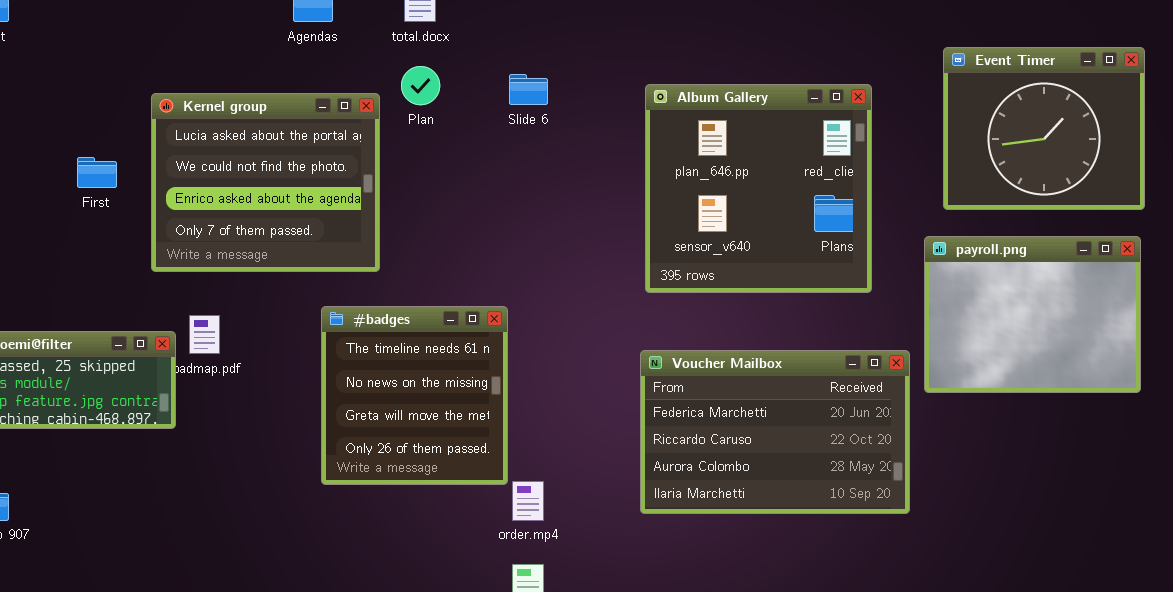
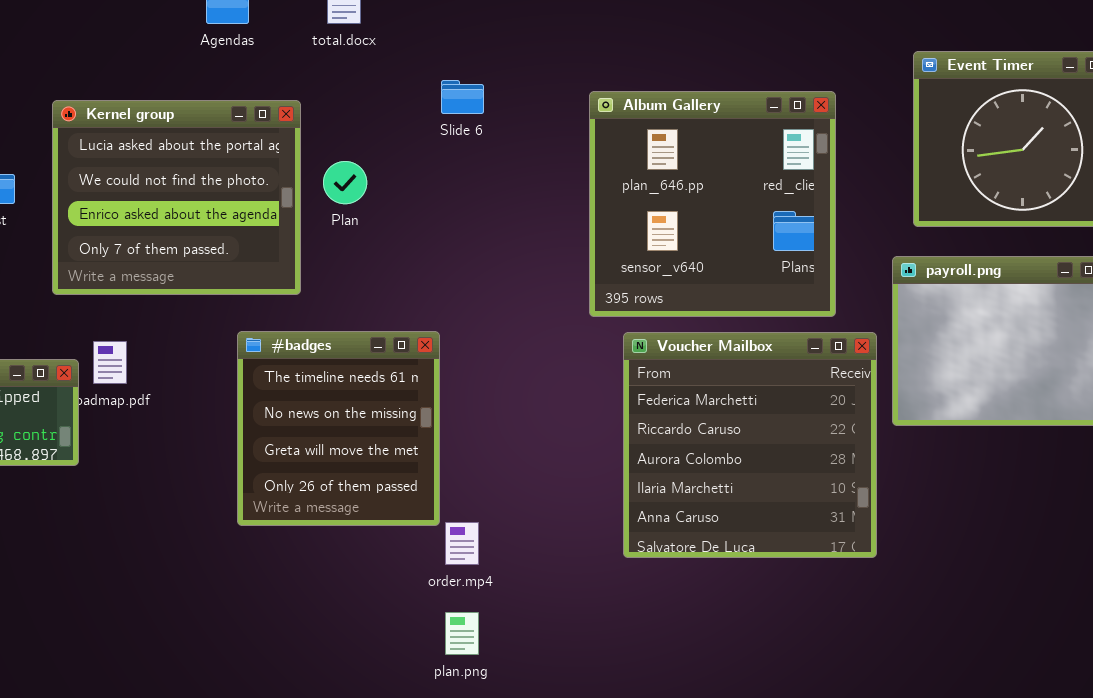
Plan: [401,66,440,105] -> [323,161,367,204], moved
Voucher Mailbox: [640,350,910,514] -> [623,332,877,558], resized

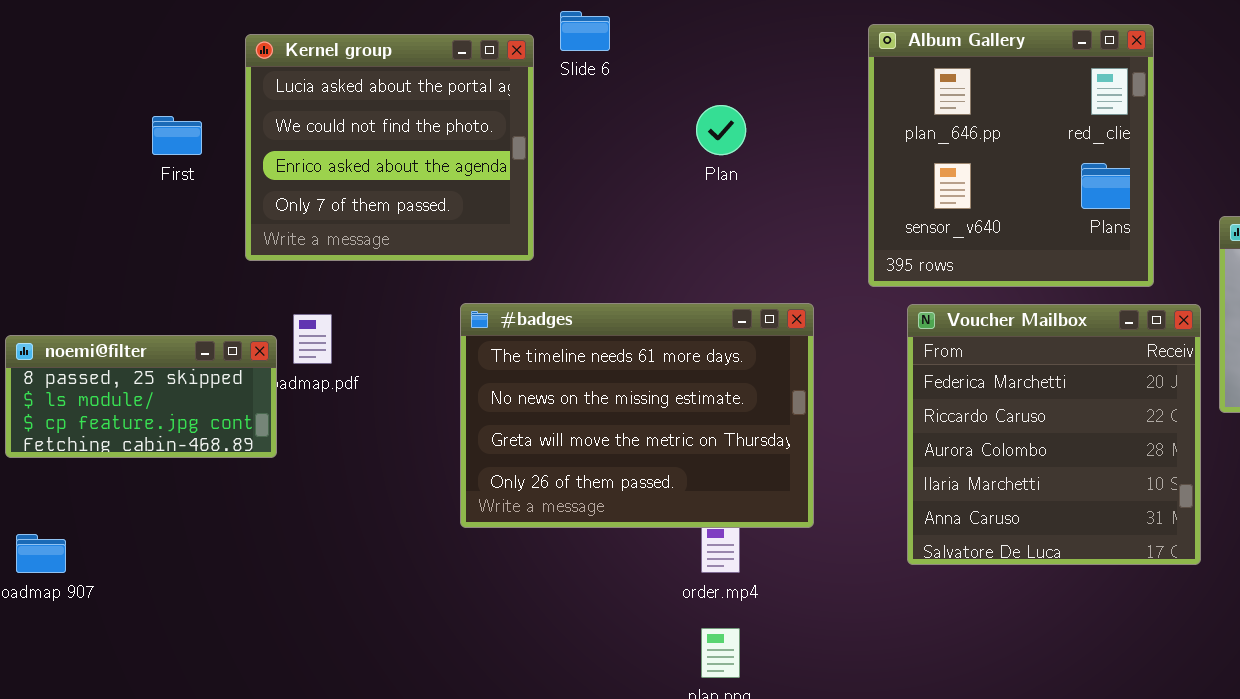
Slide 6: [441,80,484,114] -> [560,11,610,51], moved
Plan: [323,161,367,204] -> [696,105,746,155], moved
#badges: [237,331,440,526] -> [460,303,814,528], resized

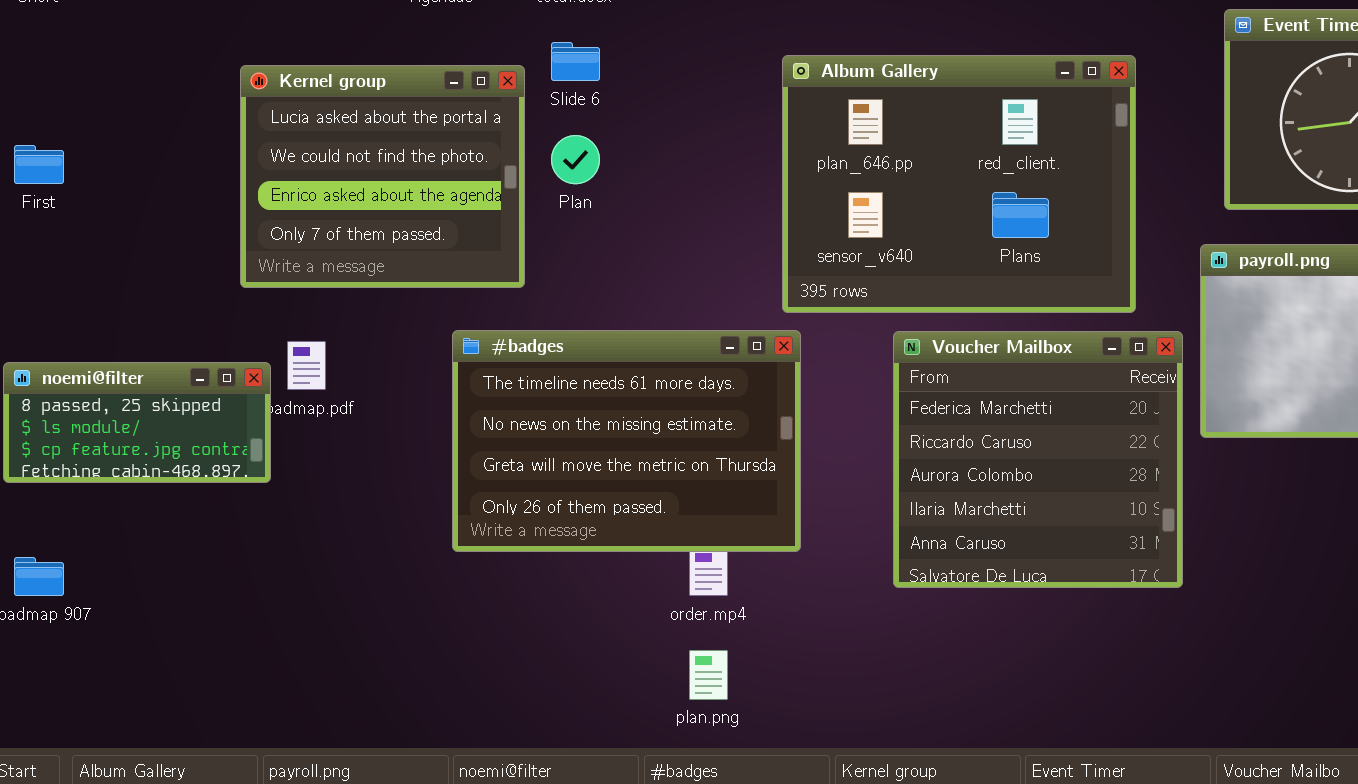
Album Gallery: [868,24,1154,287] -> [782,55,1136,313], resized
Plan: [696,105,746,155] -> [551,135,600,184], moved
First: [152,116,202,155] -> [14,145,64,184], moved

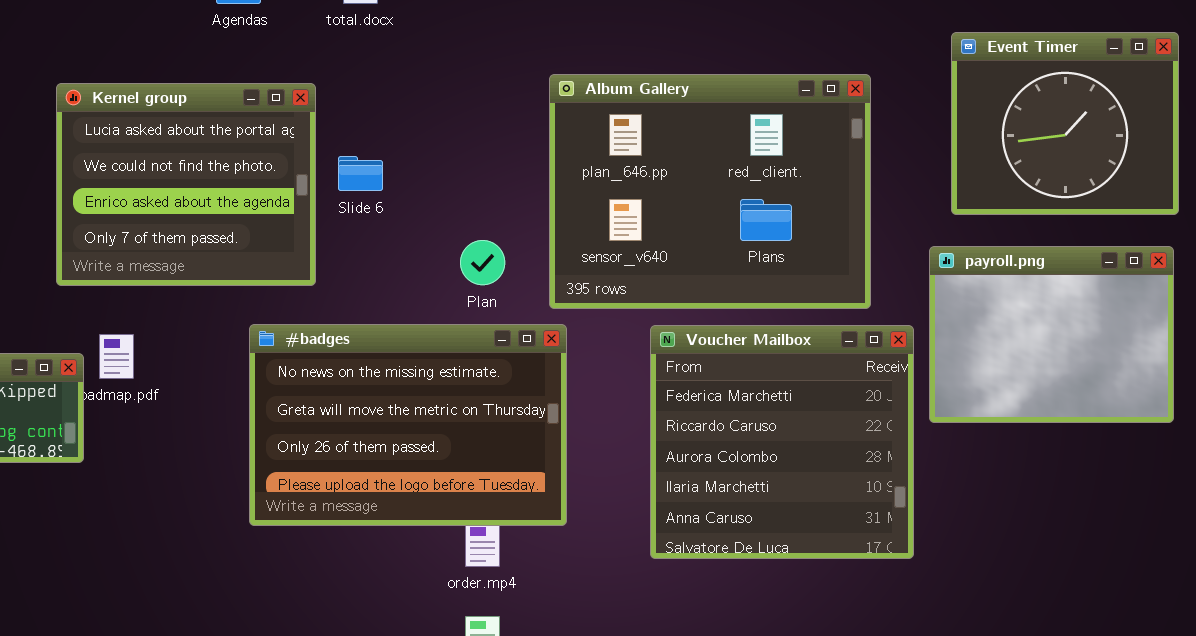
Slide 6: [551,42,600,81] -> [338,156,383,191], moved
Plan: [551,135,600,184] -> [460,240,505,285], moved
#badges: [452,330,801,552] -> [249,324,567,526], scrolled down 1 row

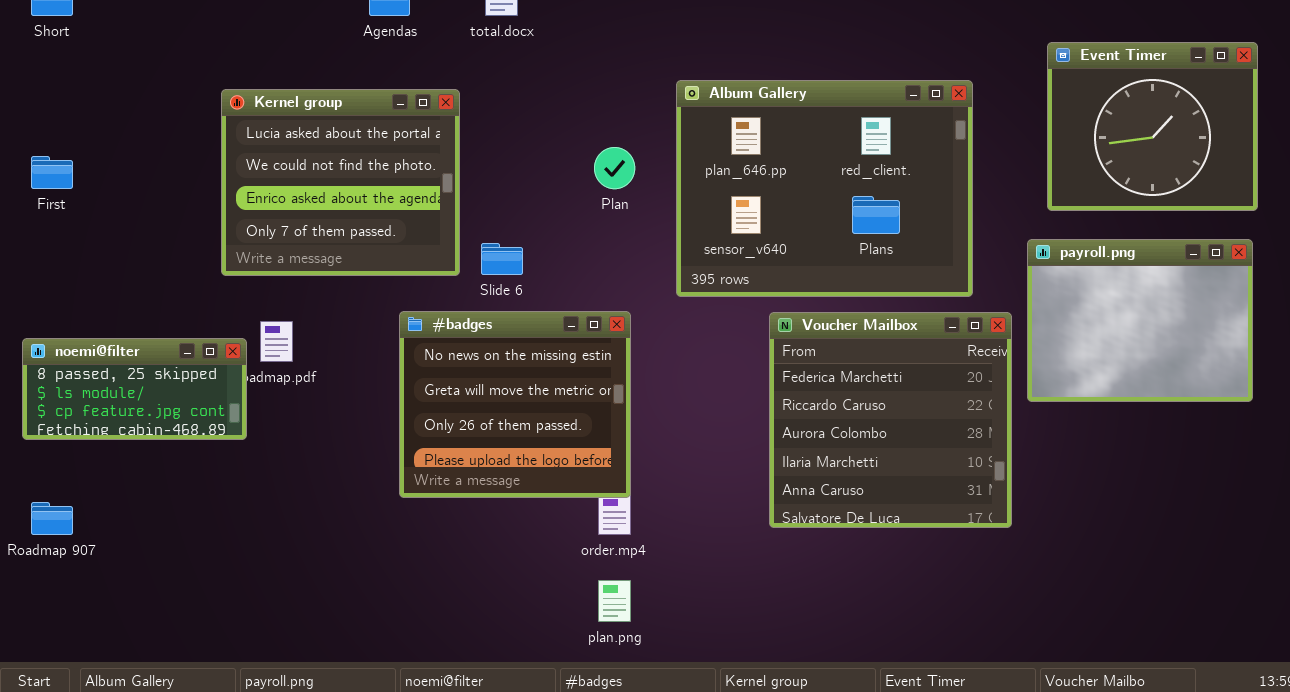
Slide 6: [338,156,383,191] -> [481,243,523,275], moved
Plan: [460,240,505,285] -> [594,147,635,189], moved
#badges: [249,324,567,526] -> [399,311,631,498], resized

